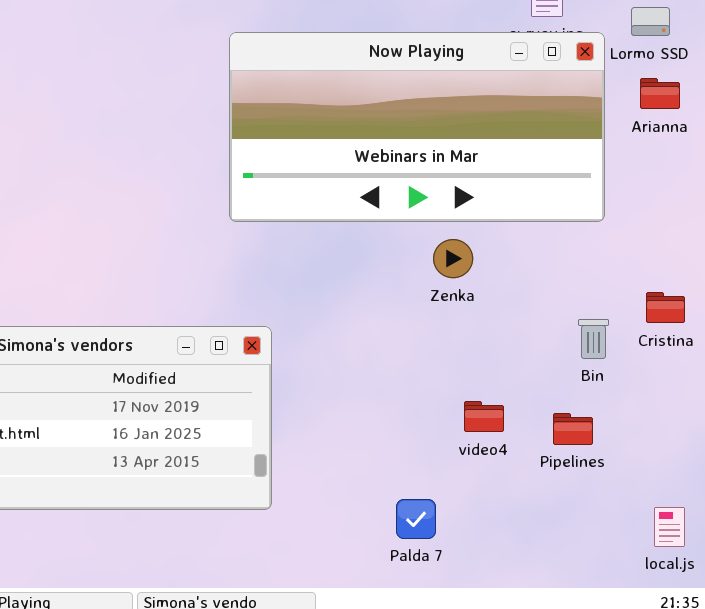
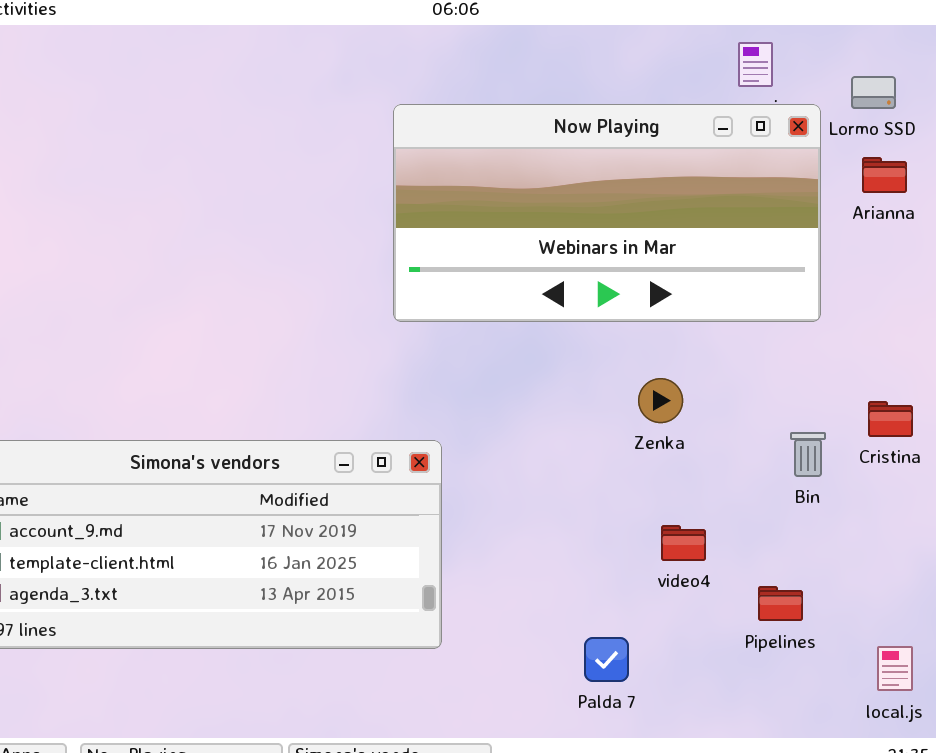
Zenka: [433,239,473,278] -> [638,378,683,423], moved
Pipelines: [553,413,593,445] -> [758,586,803,621], moved

